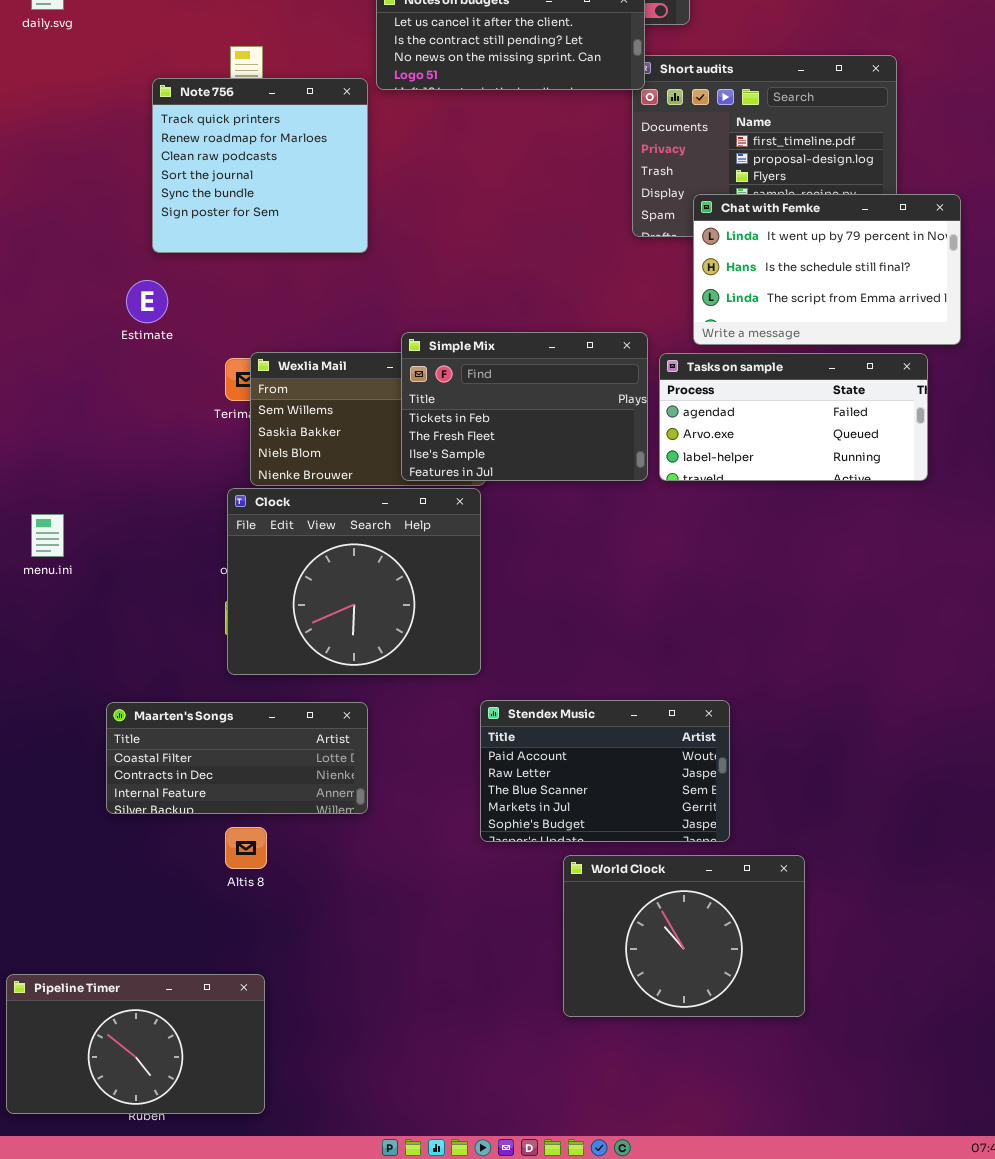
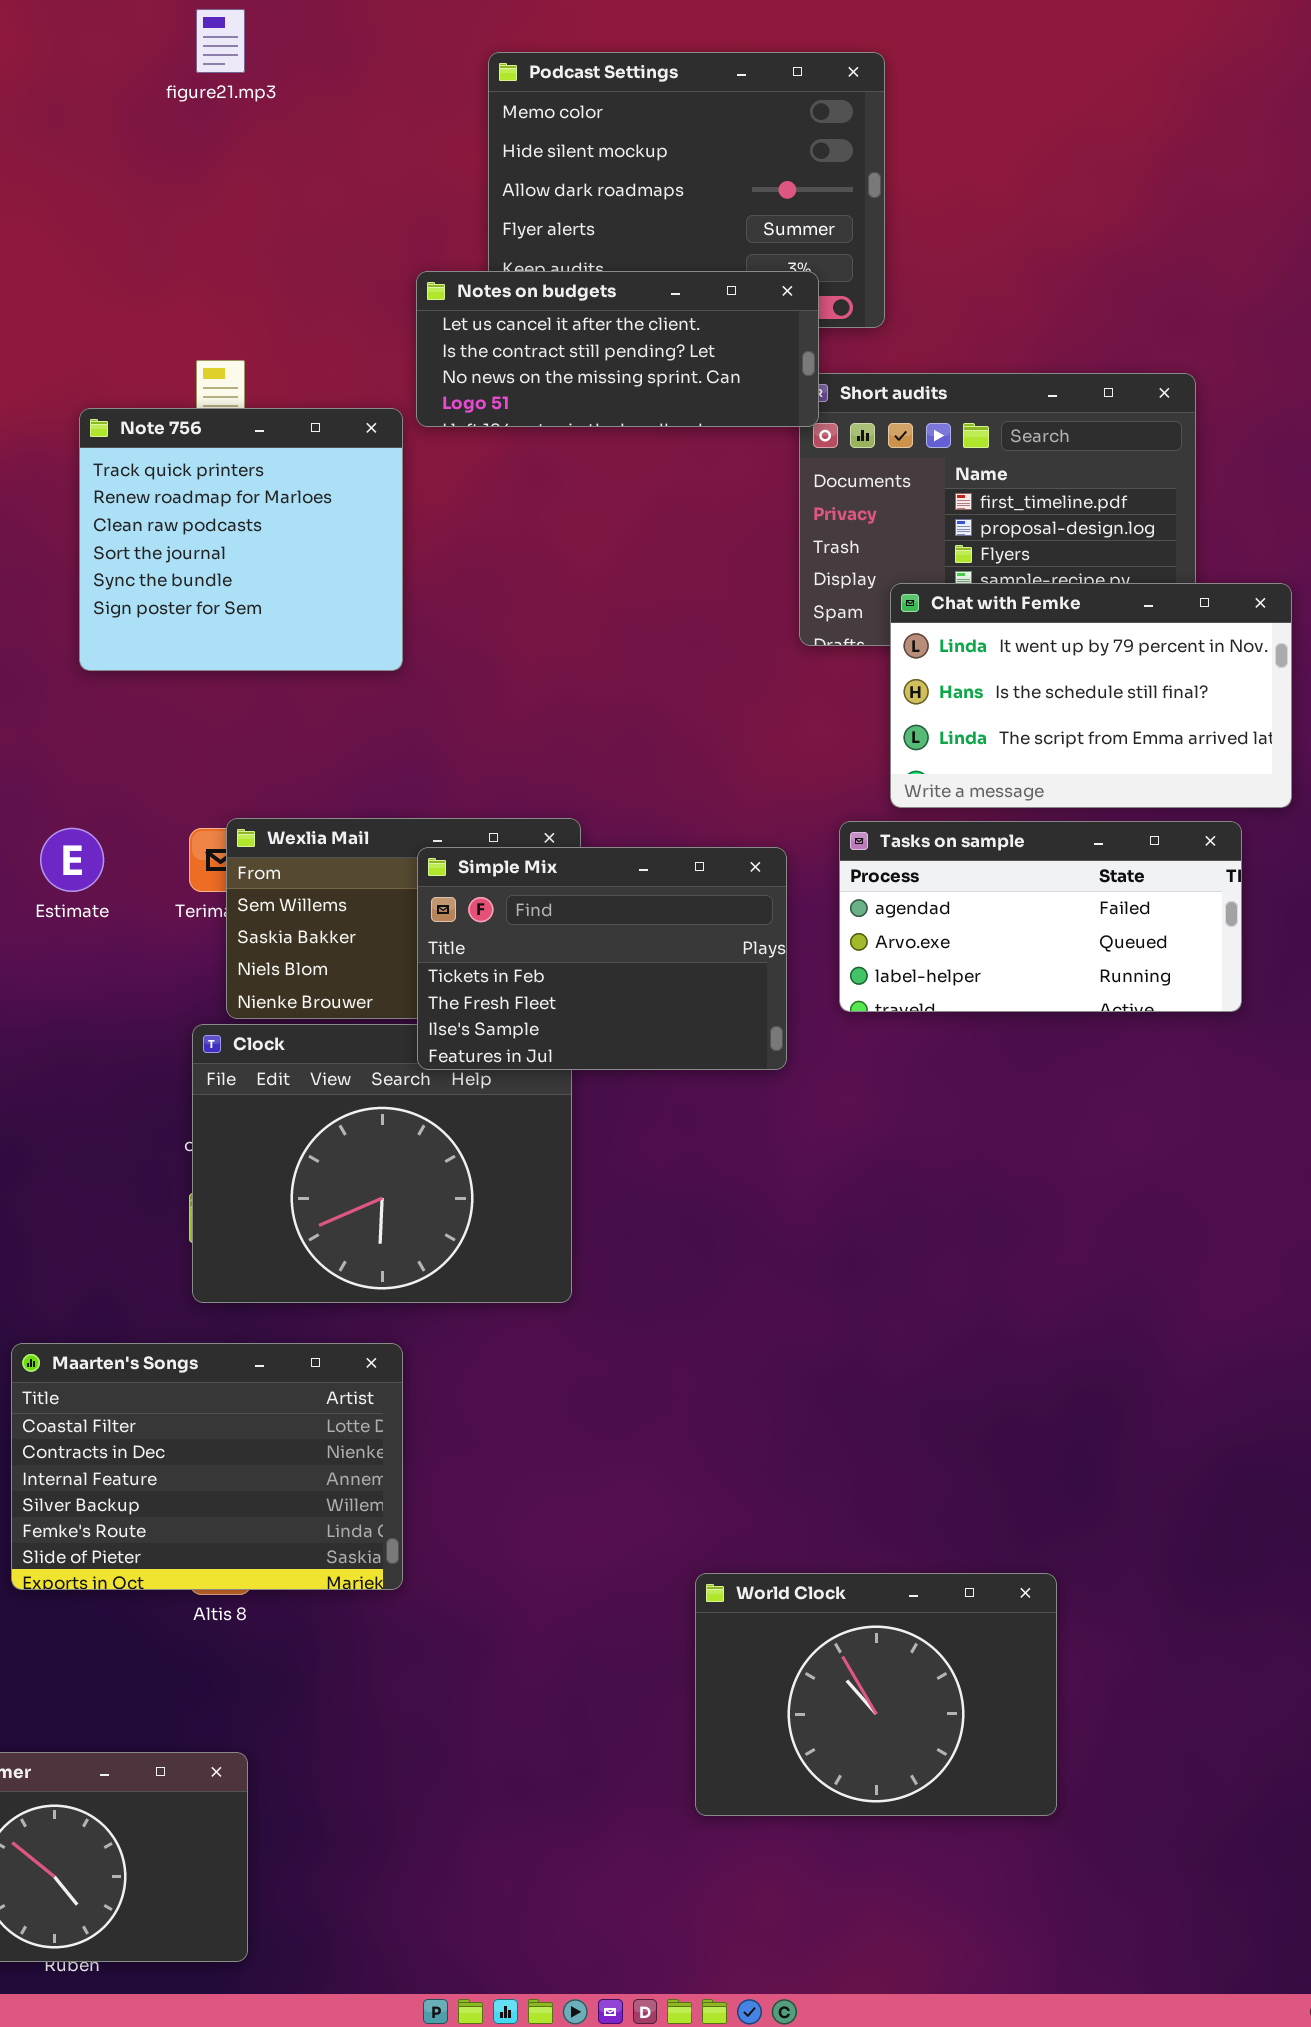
Estimate: [126,280,168,323] -> [40,828,104,892], moved
Simple Mix: [401,332,648,481] -> [417,847,787,1070], moved
Stendex Music: [480,700,730,842] -> none, closed
Maarten's Songs: [106,702,368,814] -> [11,1343,403,1590], resized

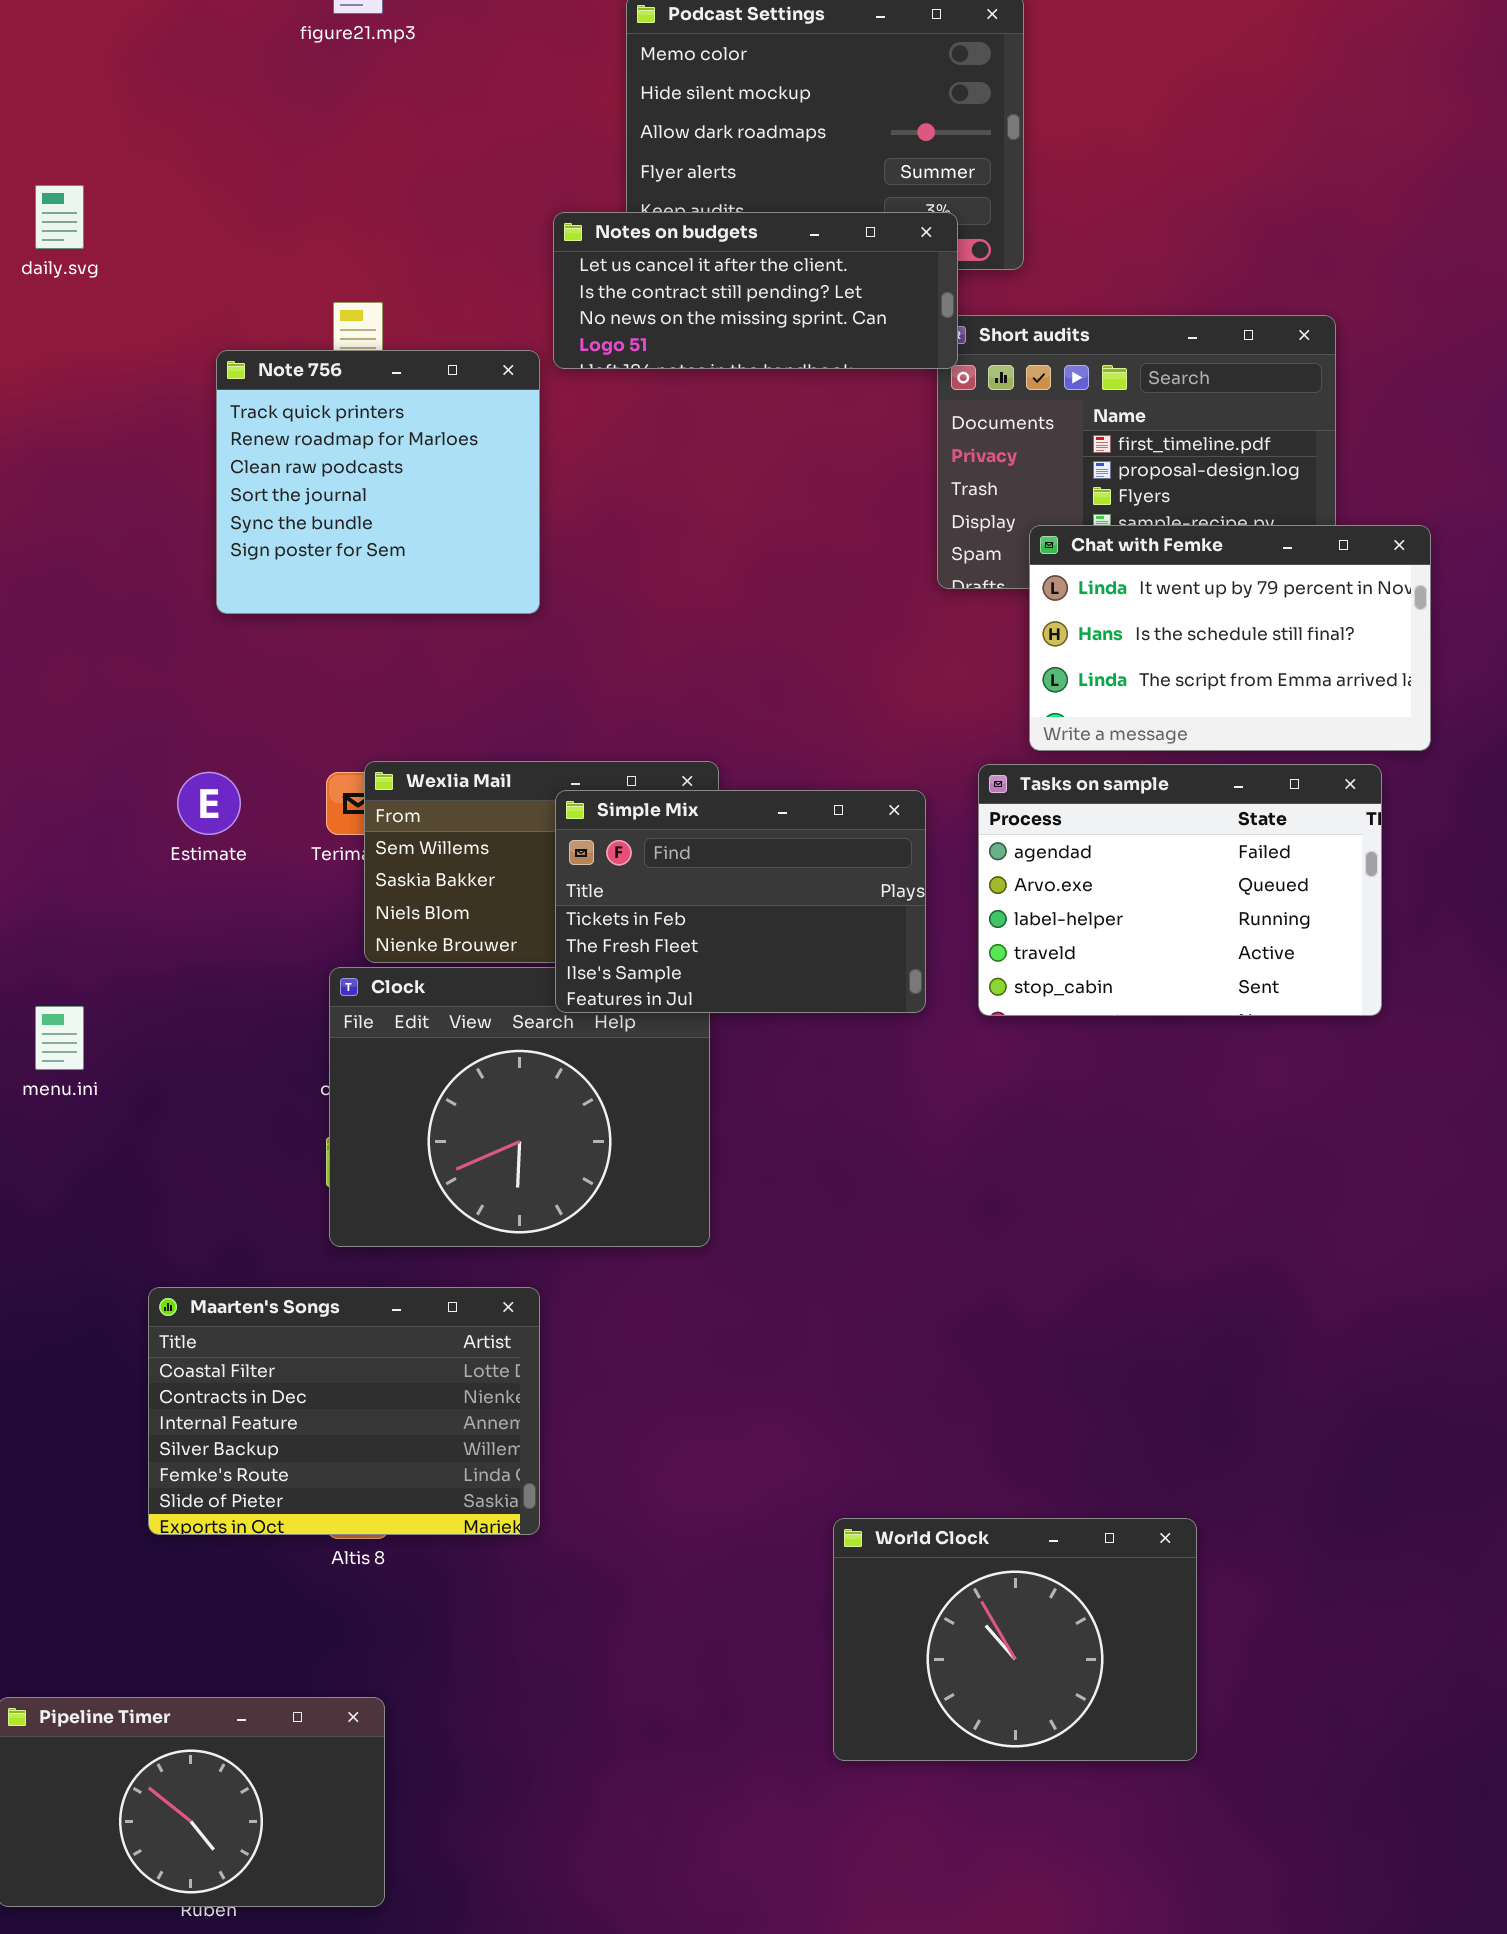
Tasks on sample: [839,821,1242,1012] -> [978,764,1382,1016], resized

